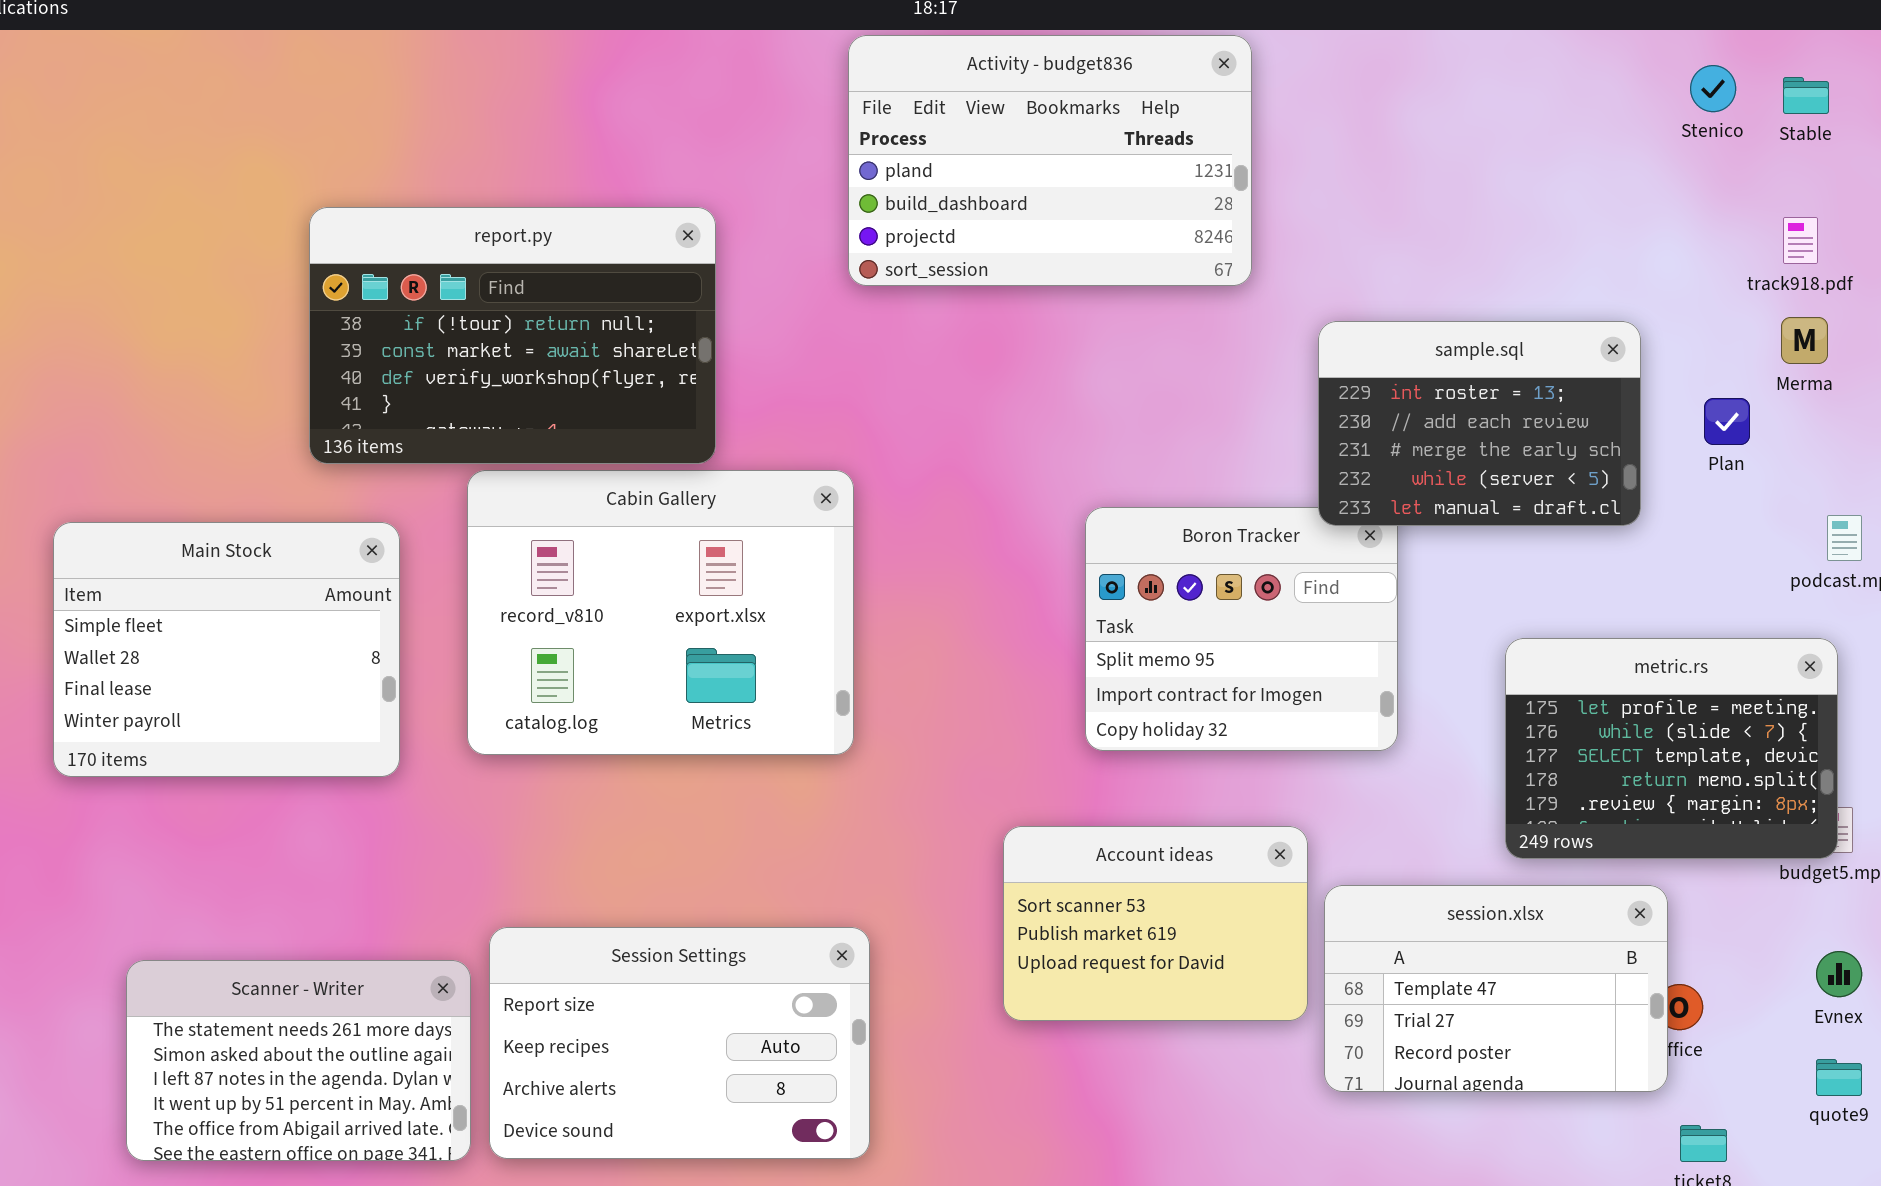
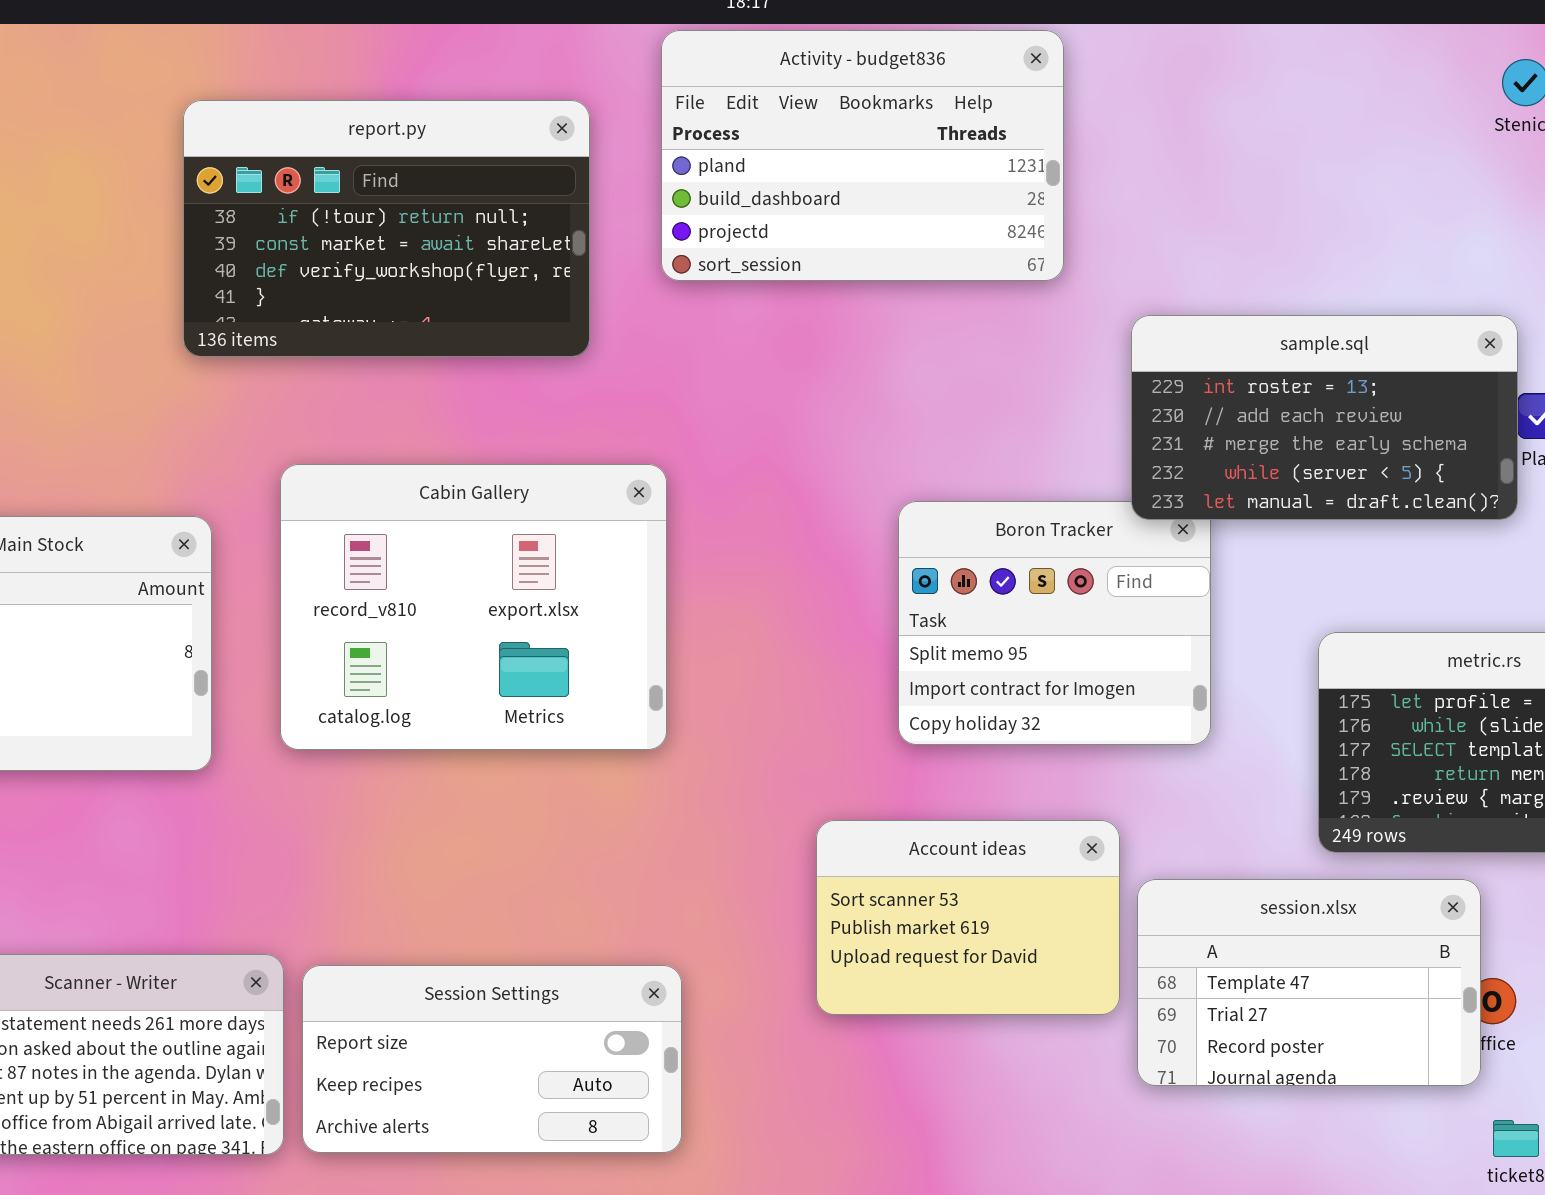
report.py: [309,207,716,464] -> [183,100,590,357], moved
sample.sql: [1318,321,1641,526] -> [1131,315,1518,520], resized
Session Settings: [489,927,870,1159] -> [302,965,682,1153], resized

